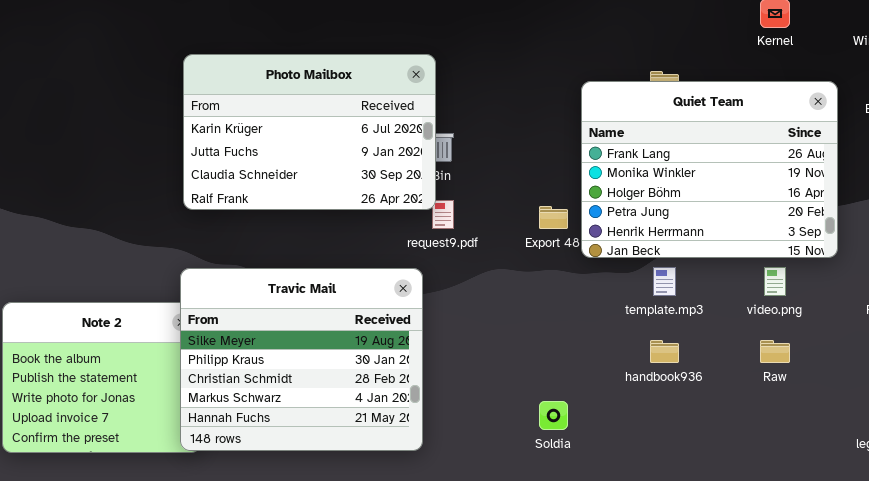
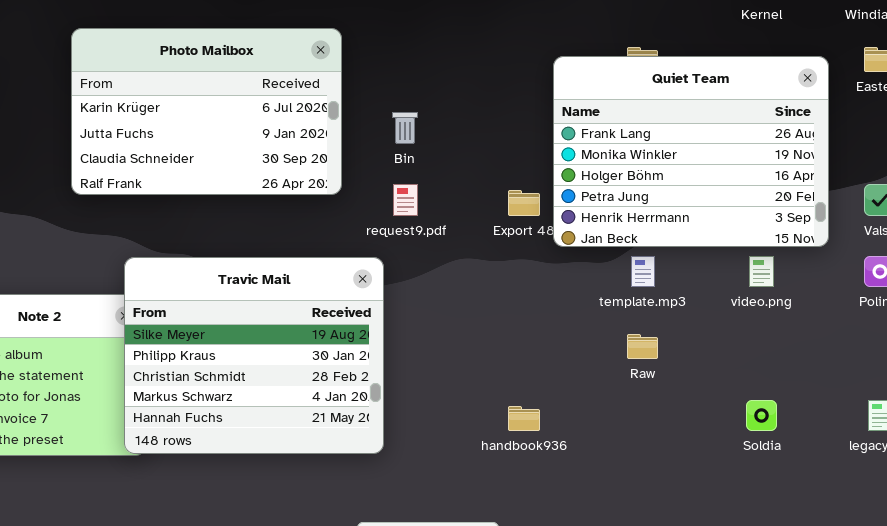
Photo Mailbox: [183,54,436,210] -> [71,28,342,195], moved
handbook936: [650,340,679,363] -> [508,406,540,431], moved
Raw: [760,340,790,363] -> [627,334,658,359], moved
Soldia: [539,401,568,430] -> [746,400,777,431], moved

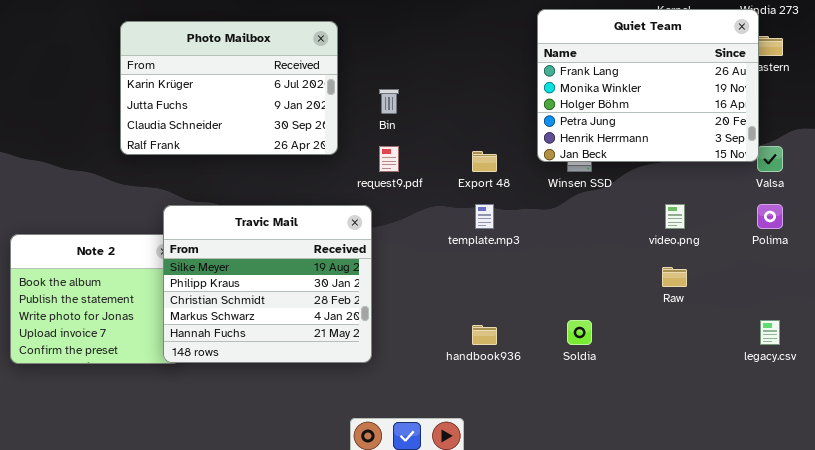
Quiet Team: [553,56,829,247] -> [537,9,759,162], moved
template.mp3: [631,256,655,287] -> [475,204,494,229], moved
Raw: [627,334,658,359] -> [662,267,687,287], moved
Soldia: [746,400,777,431] -> [567,320,592,345], moved

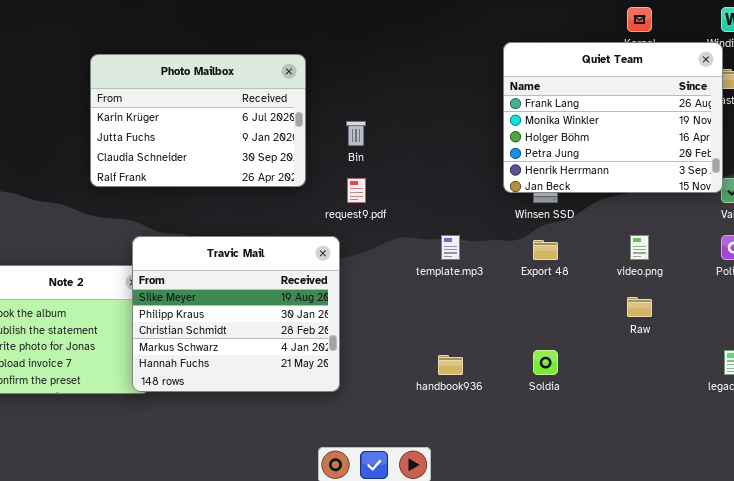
Export 48: [472,151,497,172] -> [533,240,558,260], moved

